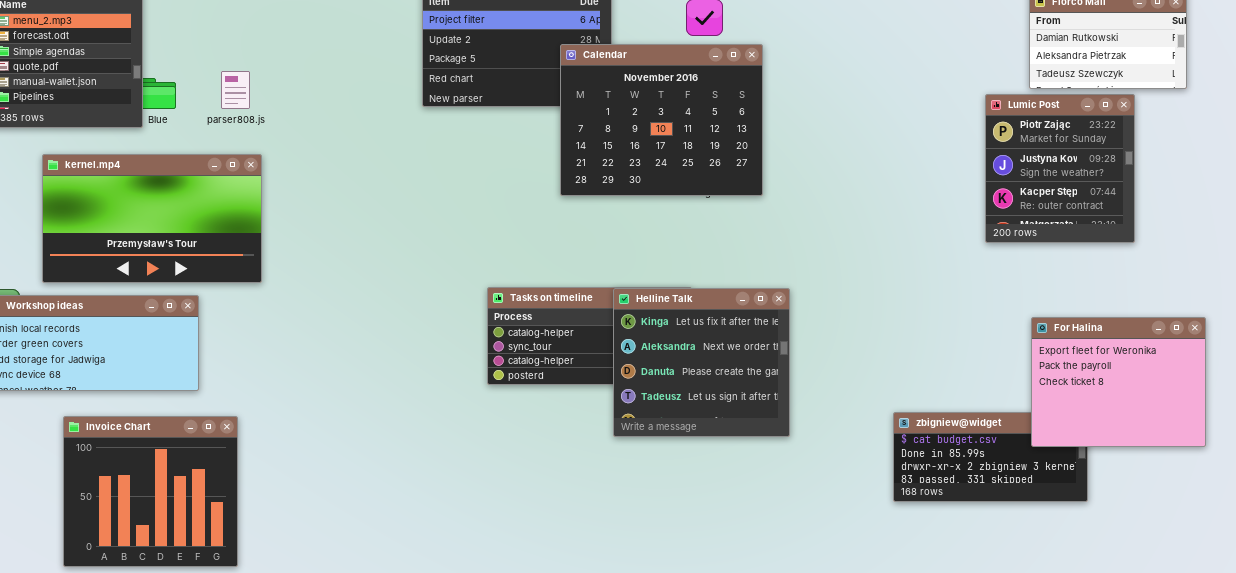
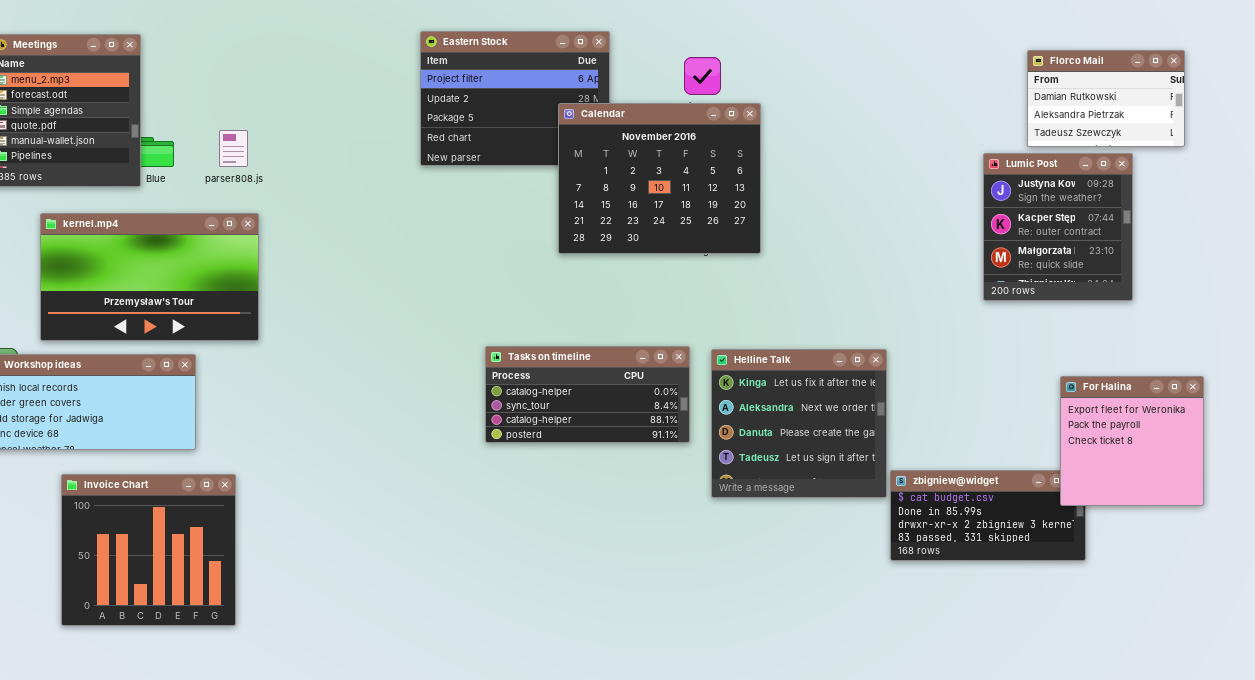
Lumic Post: [985,94,1135,243] -> [983,153,1133,301], scrolled down 1 row
Helline Talk: [613,288,790,437] -> [711,349,887,498], moved
For Halina: [1031,317,1206,447] -> [1060,376,1204,506], resized

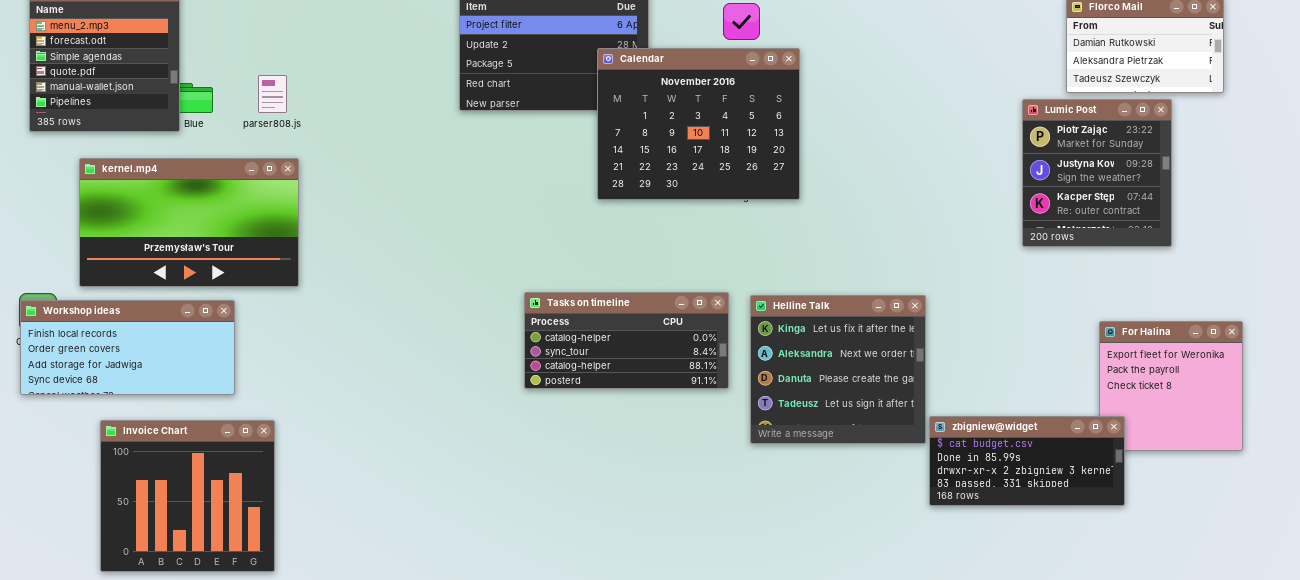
Lumic Post: [983,153,1133,301] -> [1022,99,1172,247], scrolled up 1 row
zbigniew@widget: [890,470,1086,561] -> [929,416,1125,506], raised

